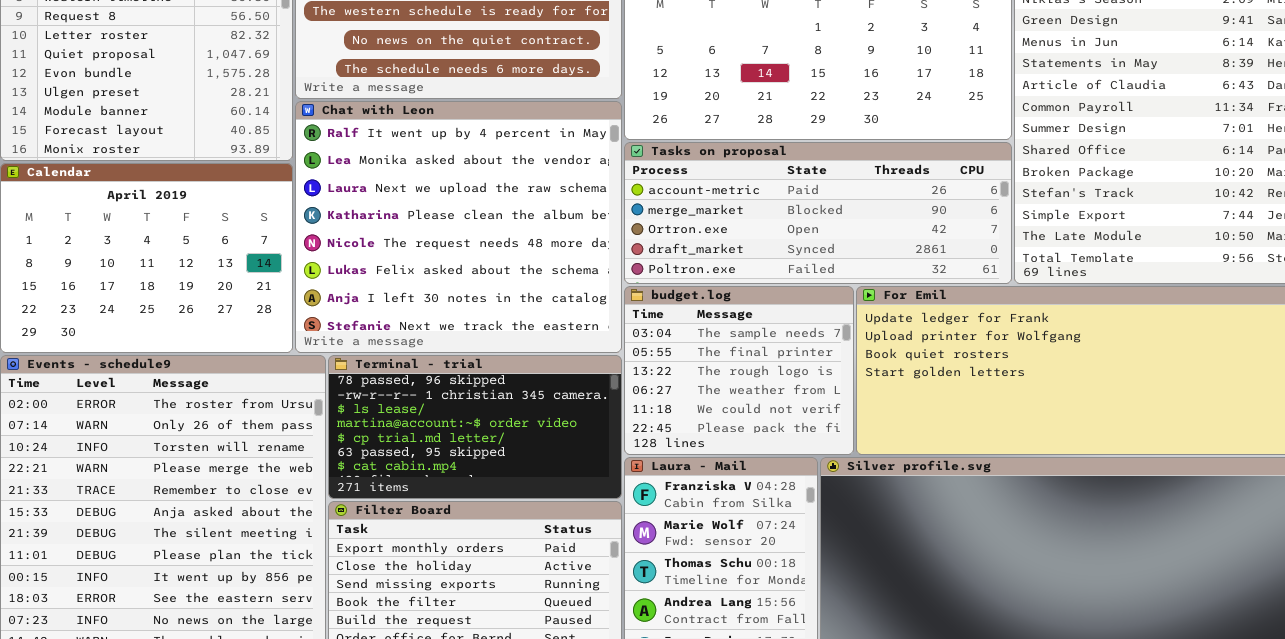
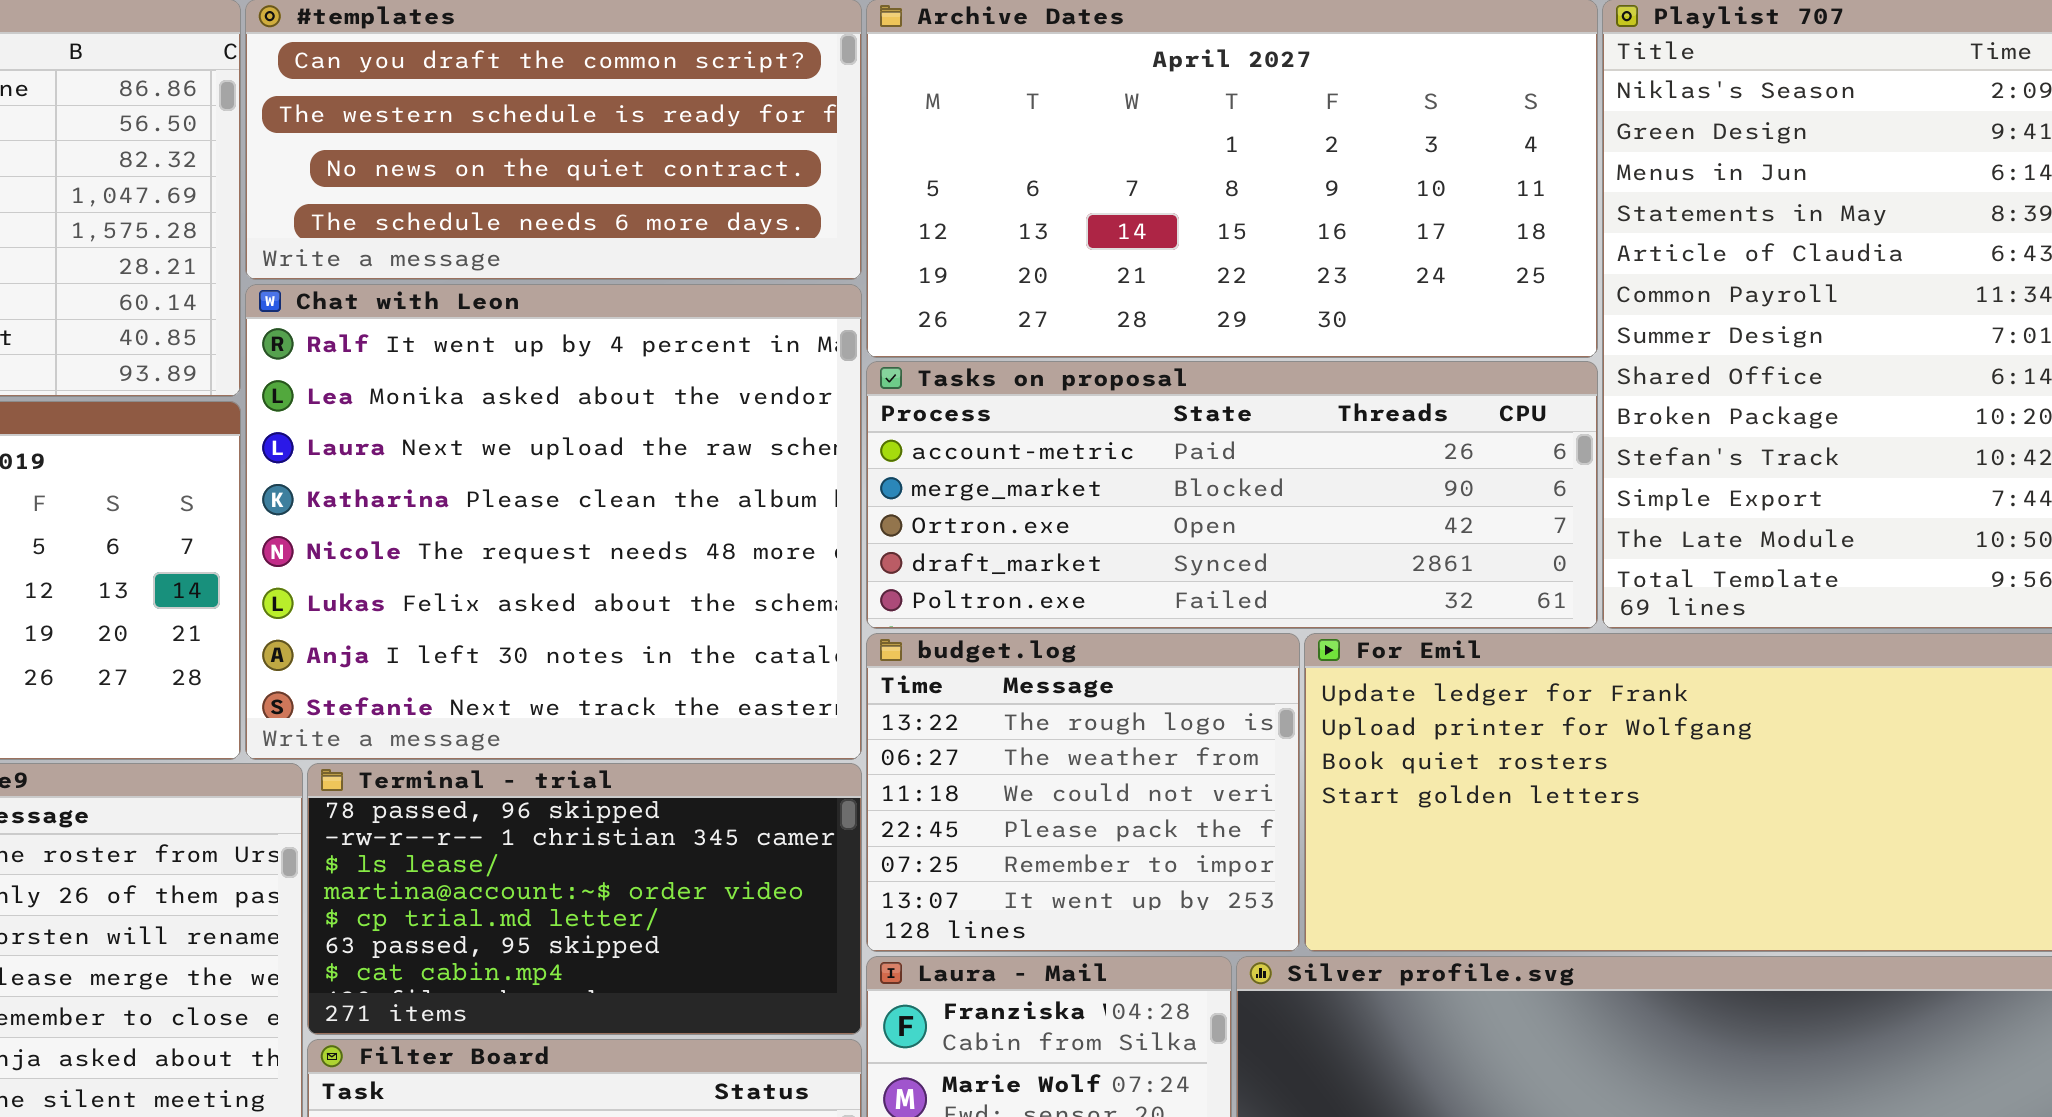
budget.log: [624,286,854,455] -> [866,633,1300,952], scrolled down 2 rows

